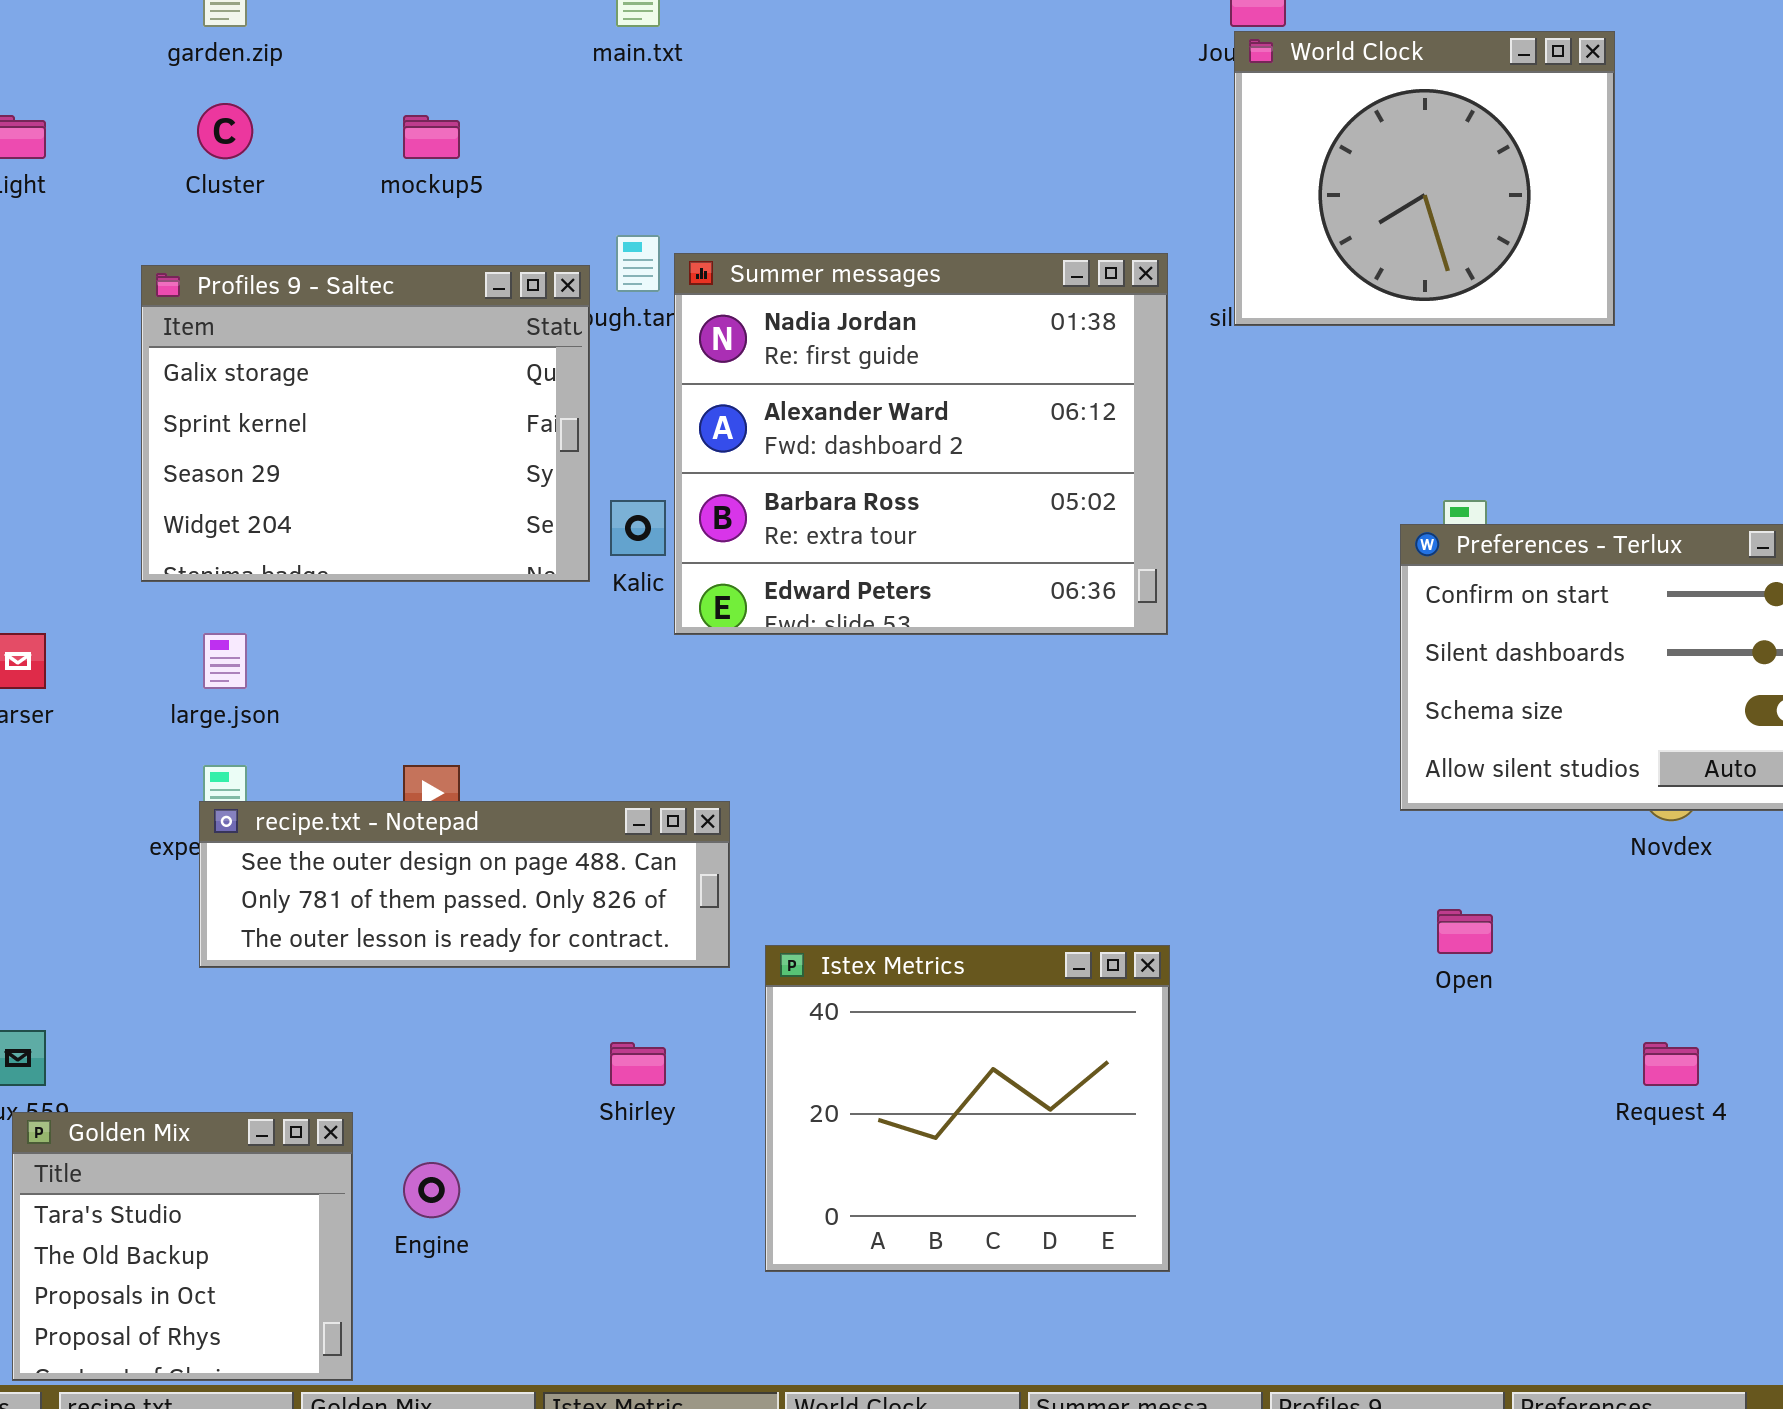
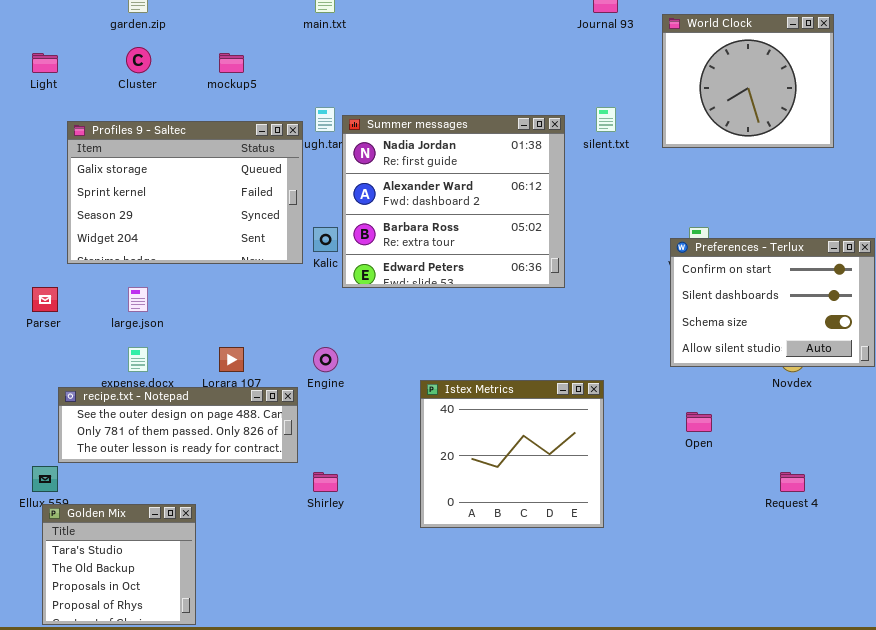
World Clock: [1234,31,1615,326] -> [662,14,834,148], moved
Profiles 9 - Saltec: [141,265,590,582] -> [67,121,303,264], resized
recipe.txt - Notepad: [199,801,730,968] -> [58,387,298,463], moved
Istex Metrics: [765,945,1170,1272] -> [420,380,604,528], moved
Engine: [403,1162,460,1218] -> [313,347,338,372], moved

